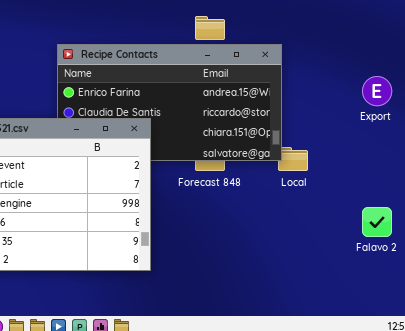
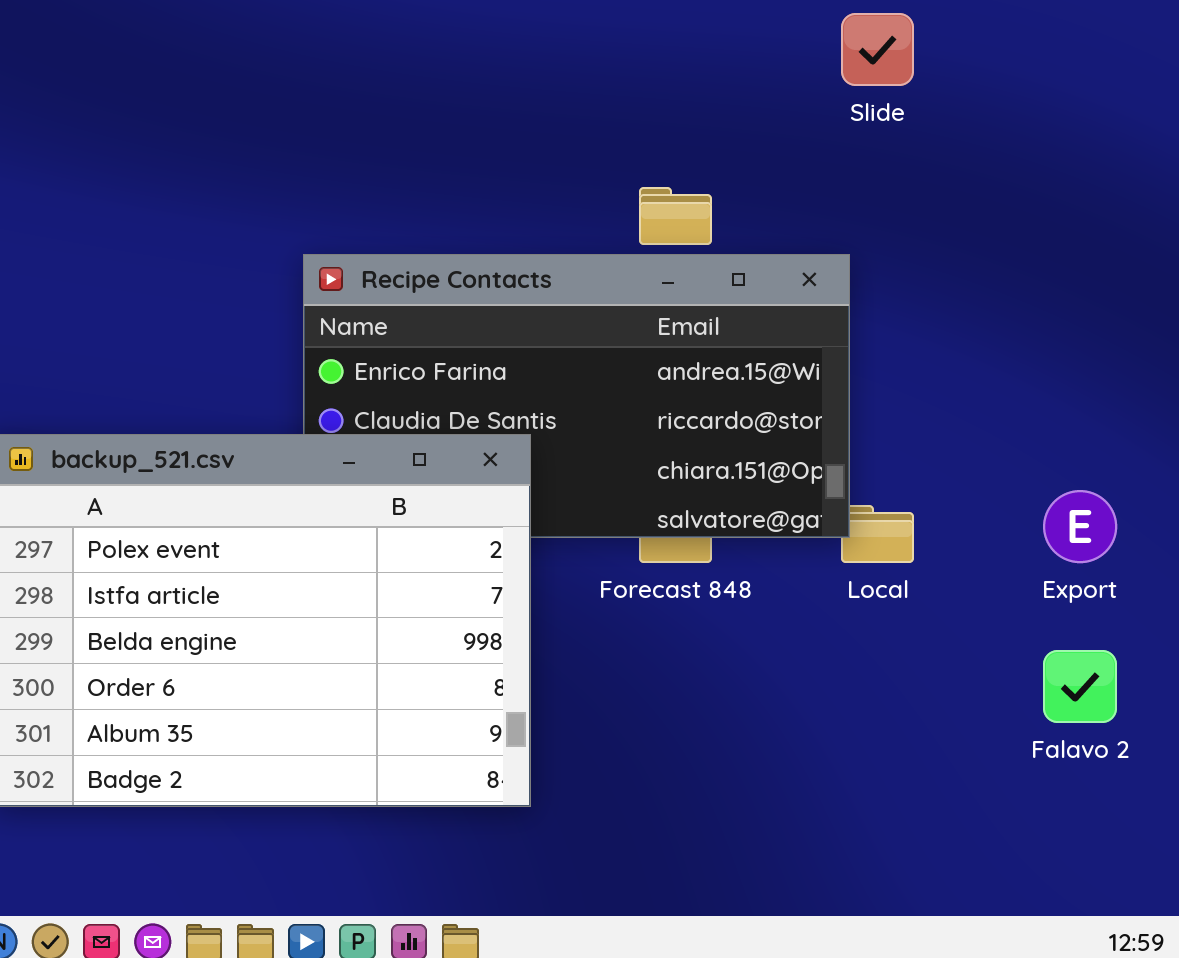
Export: [362,76,392,106] -> [1043,490,1117,563], moved

